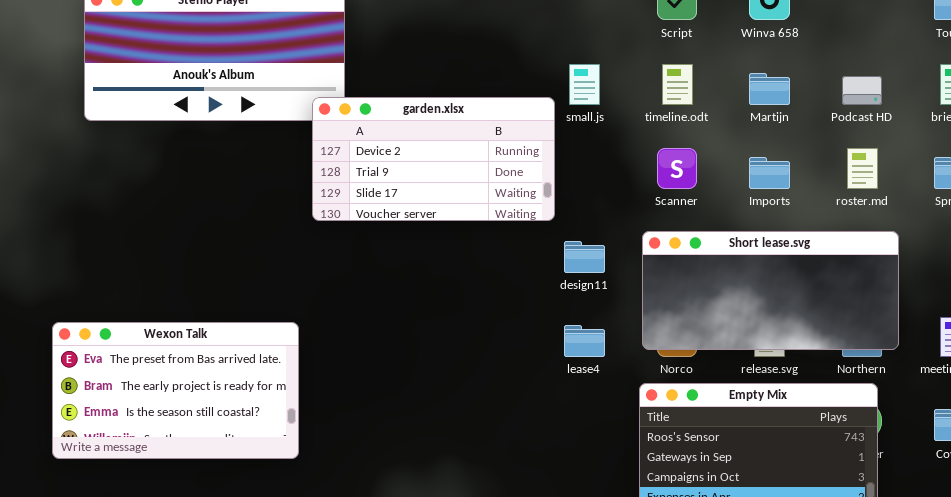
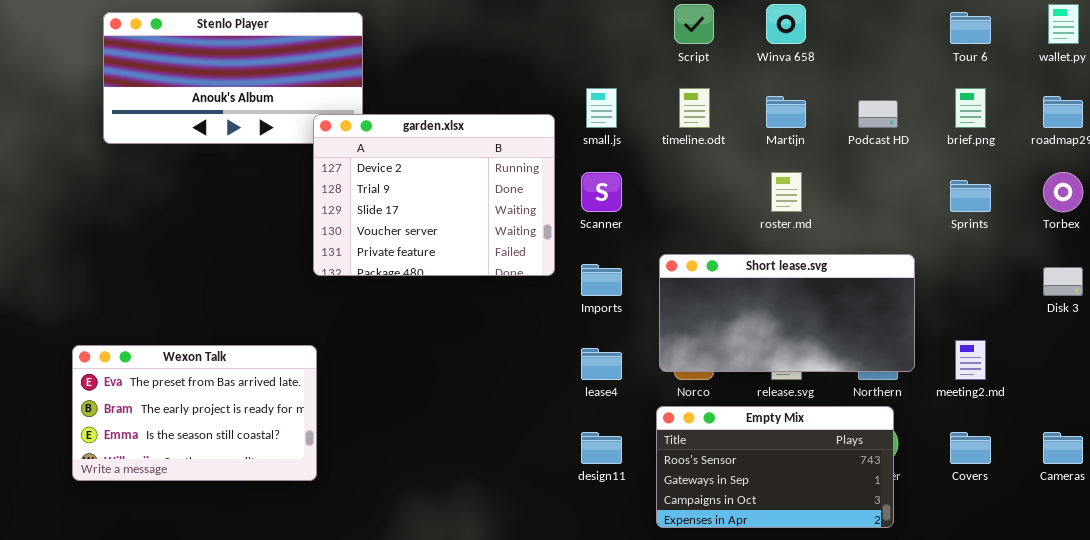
garden.xlsx: [312,97,555,221] -> [313,114,555,276], moved, resized
Scanner: [657,148,697,189] -> [581,172,622,212], moved
roster.md: [847,148,878,189] -> [771,172,802,212], moved
Imports: [749,157,790,189] -> [581,264,622,296], moved
design11: [564,241,605,273] -> [581,432,622,464], moved

